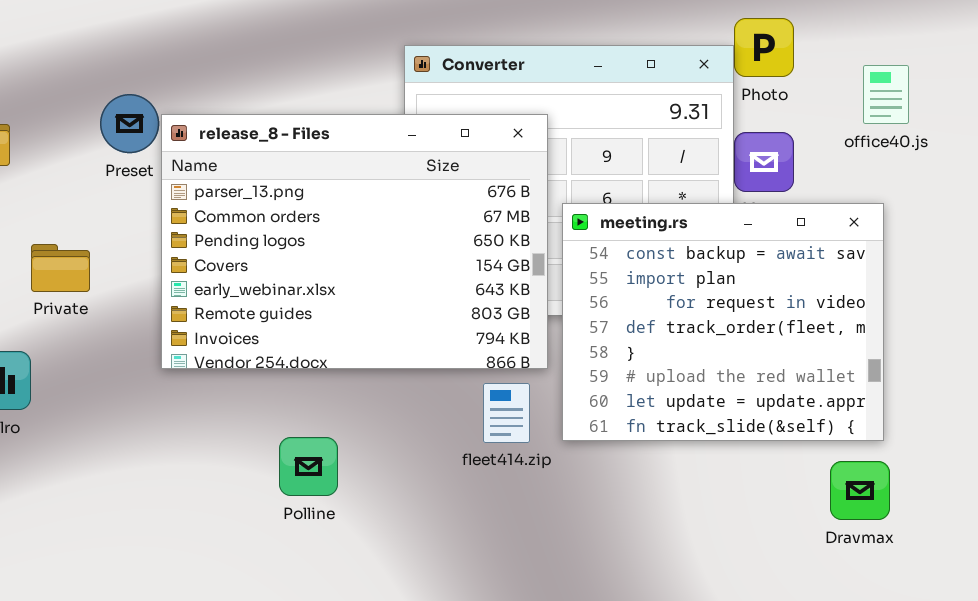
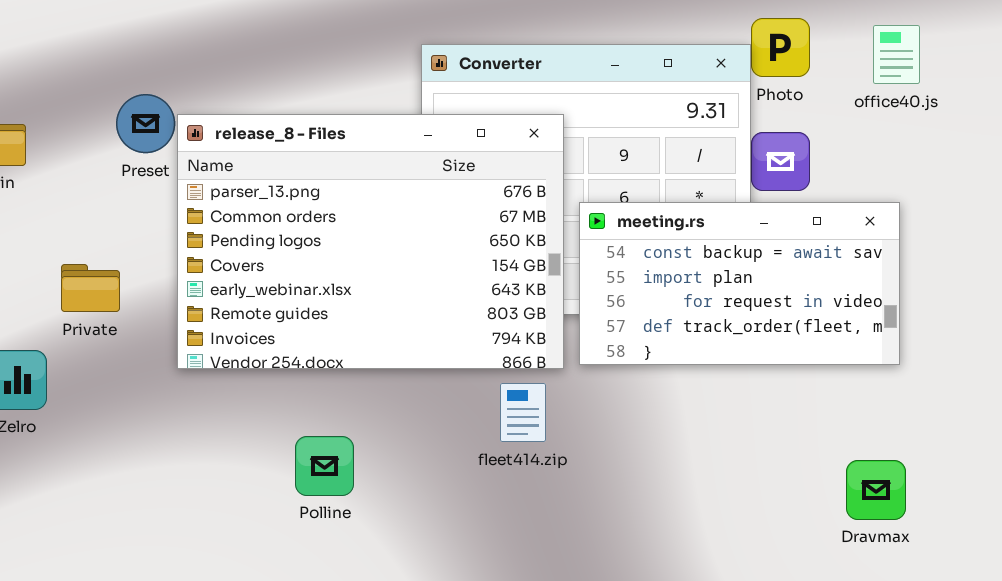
office40.js: [863,65,909,124] -> [873,25,920,84], moved
meeting.rs: [562,203,884,441] -> [579,202,900,365], resized
Private: [31,244,90,292] -> [61,264,120,312], moved

